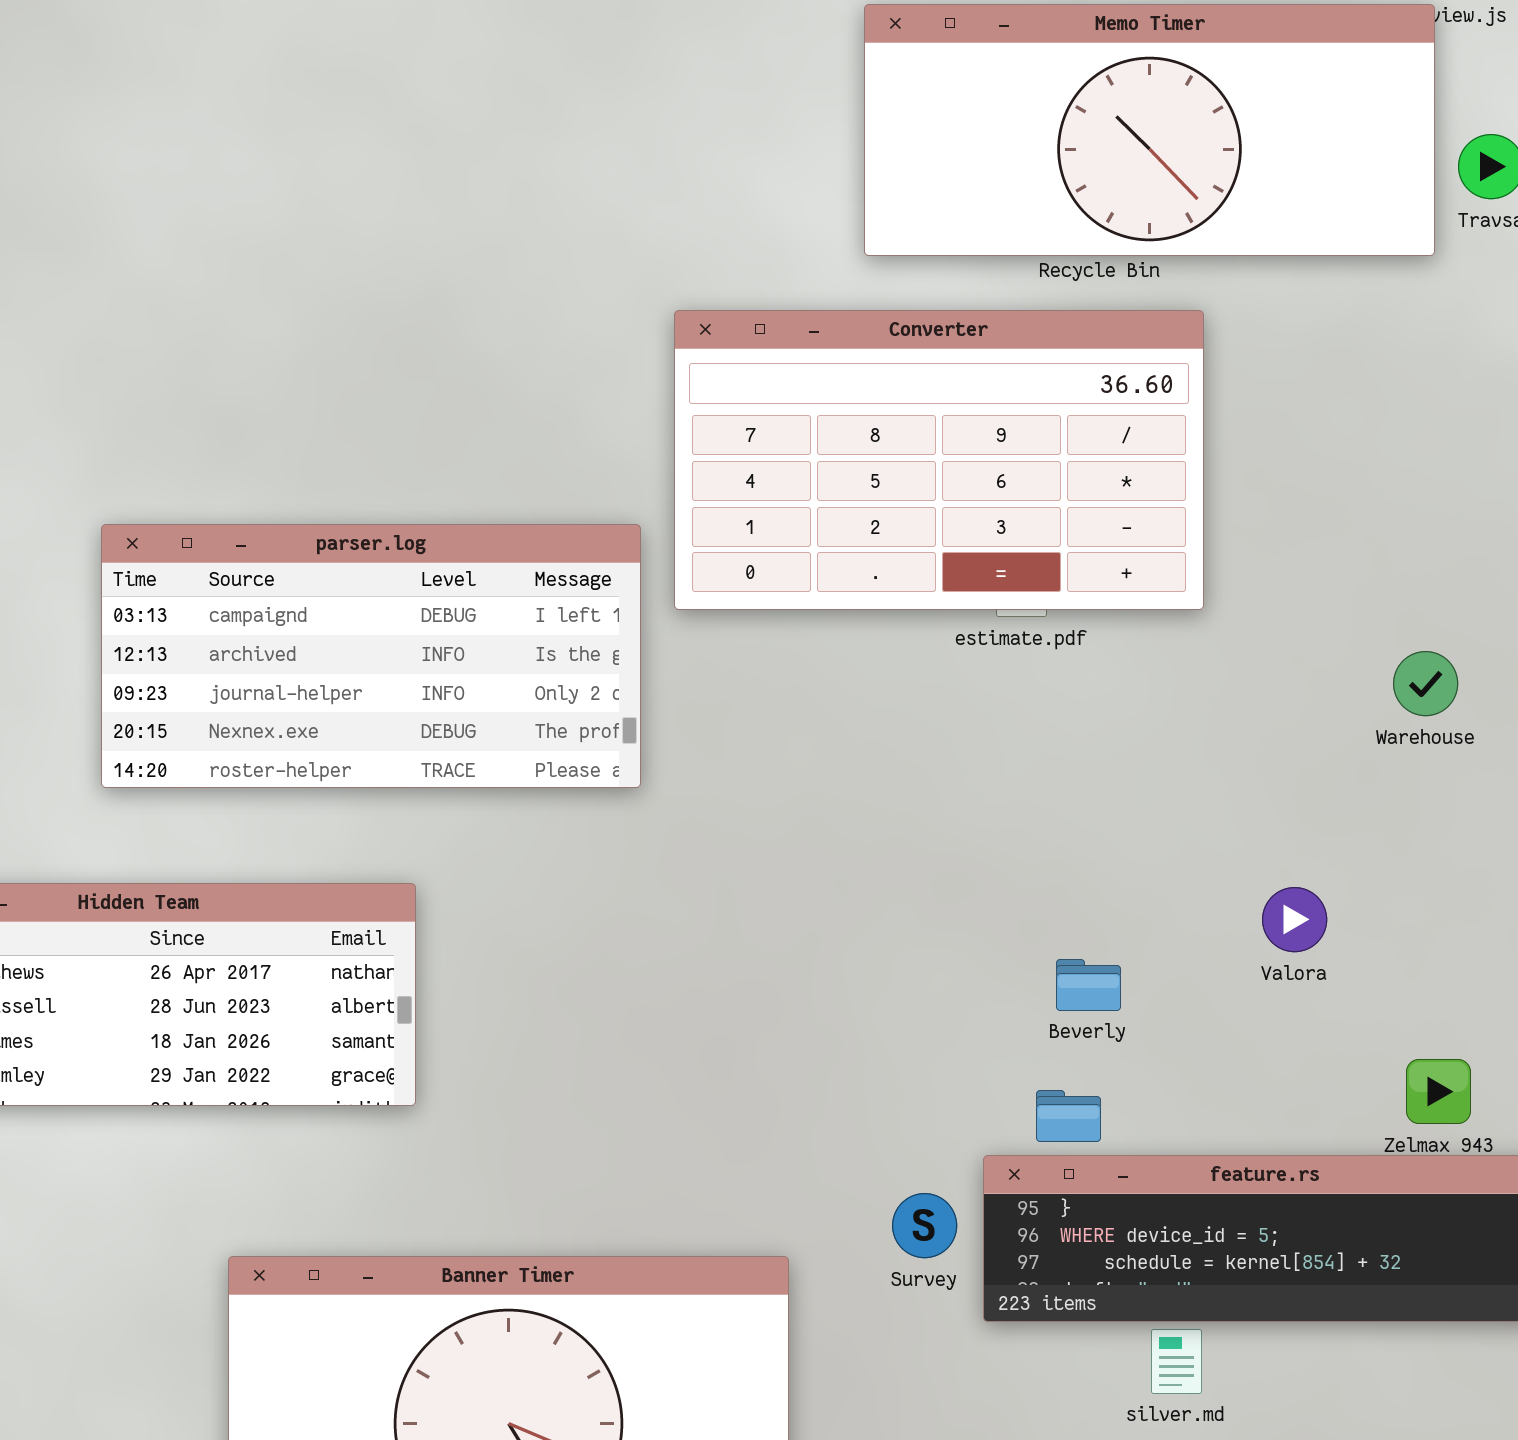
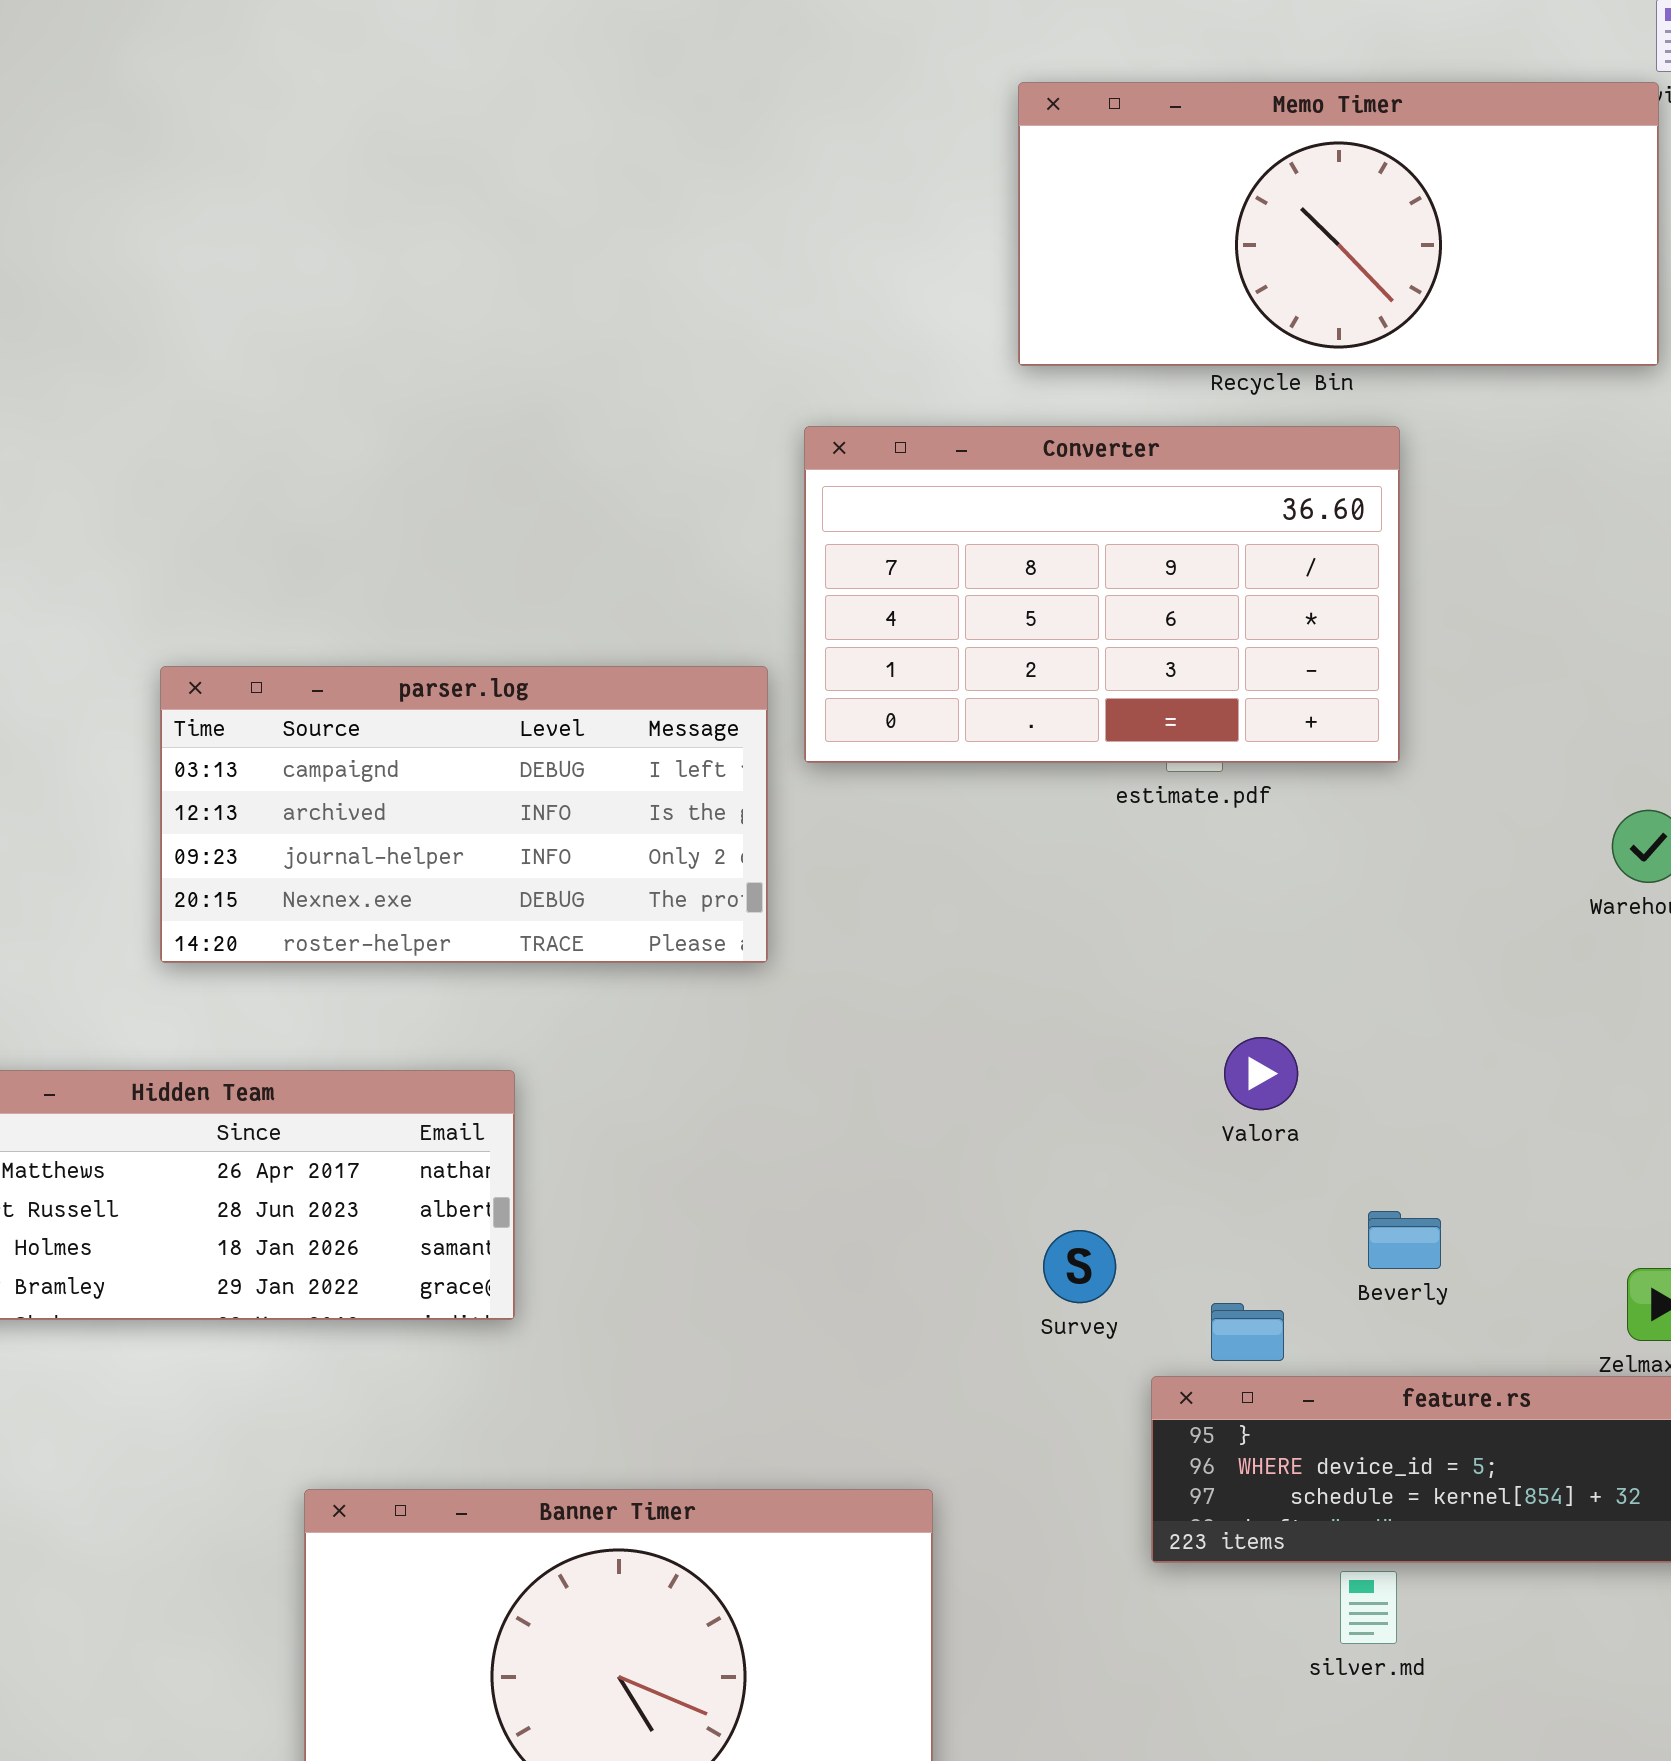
Valora: [1262,887,1327,952] -> [1224,1037,1298,1110], moved
Beverly: [1056,959,1121,1011] -> [1368,1211,1441,1269], moved
Survey: [892,1193,957,1258] -> [1043,1230,1116,1303], moved

